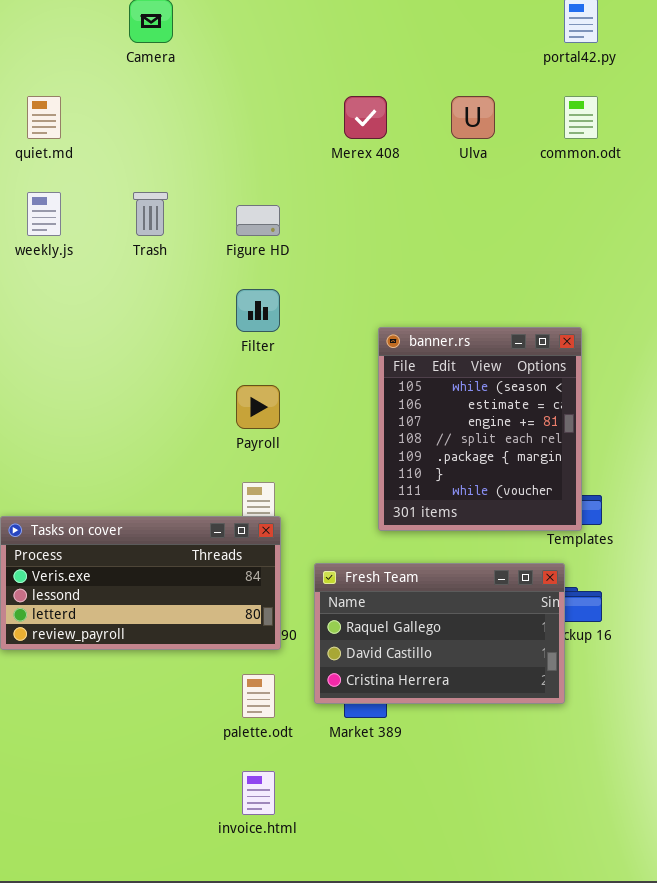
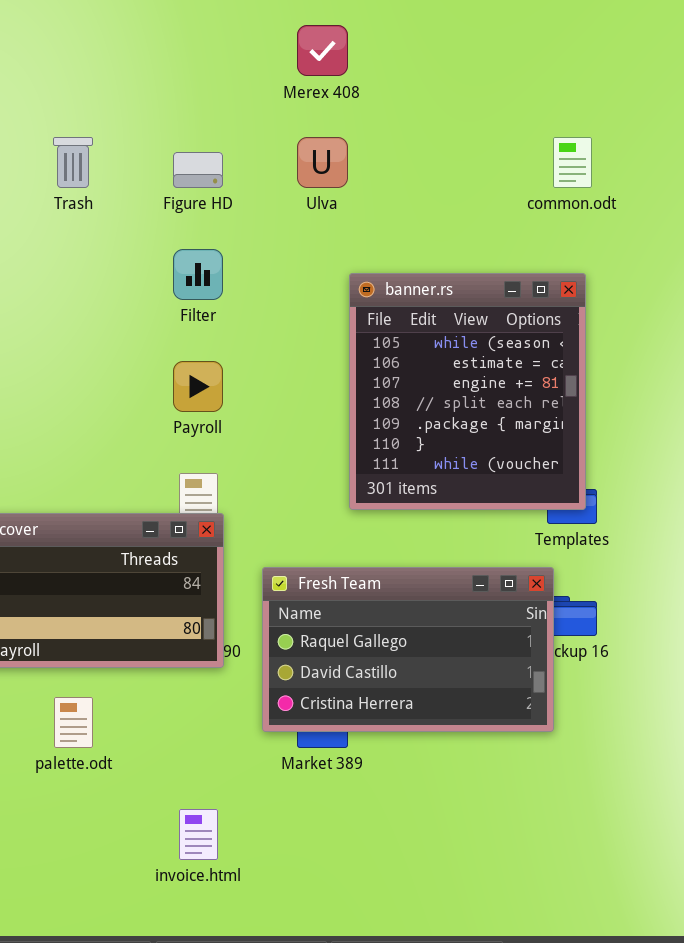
Ulva: [451,96,495,139] -> [297,137,348,188], moved
common.odt: [564,96,598,139] -> [553,137,592,188], moved
banner.rs: [378,327,582,531] -> [349,273,586,510], moved
palette.odt: [242,674,275,718] -> [54,697,93,748], moved

